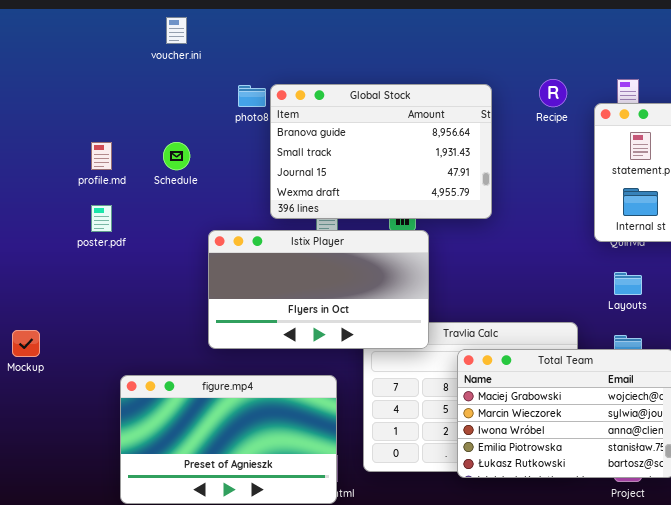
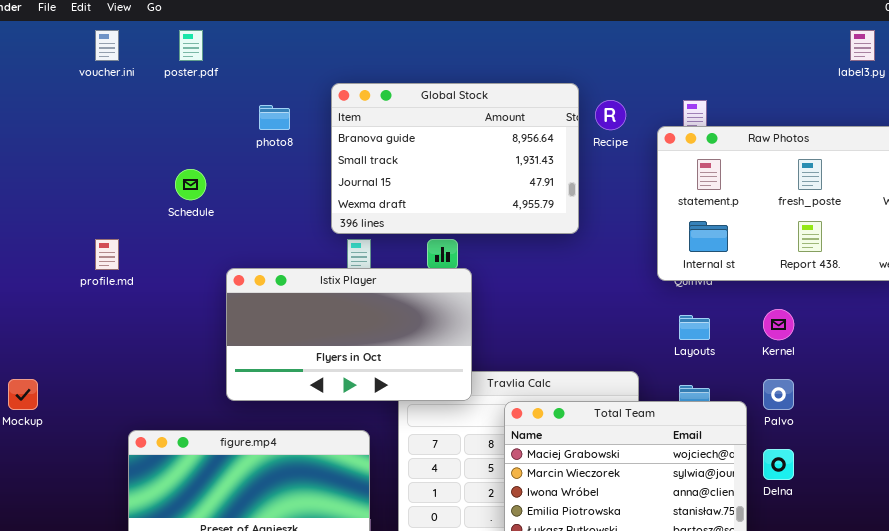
voucher.ini: [166,17,187,44] -> [95,30,119,61], moved
Global Stock: [270,84,492,219] -> [331,83,579,234], moved
profile.md: [91,142,112,170] -> [95,239,119,270], moved
poster.pdf: [91,205,112,232] -> [179,30,203,61], moved

